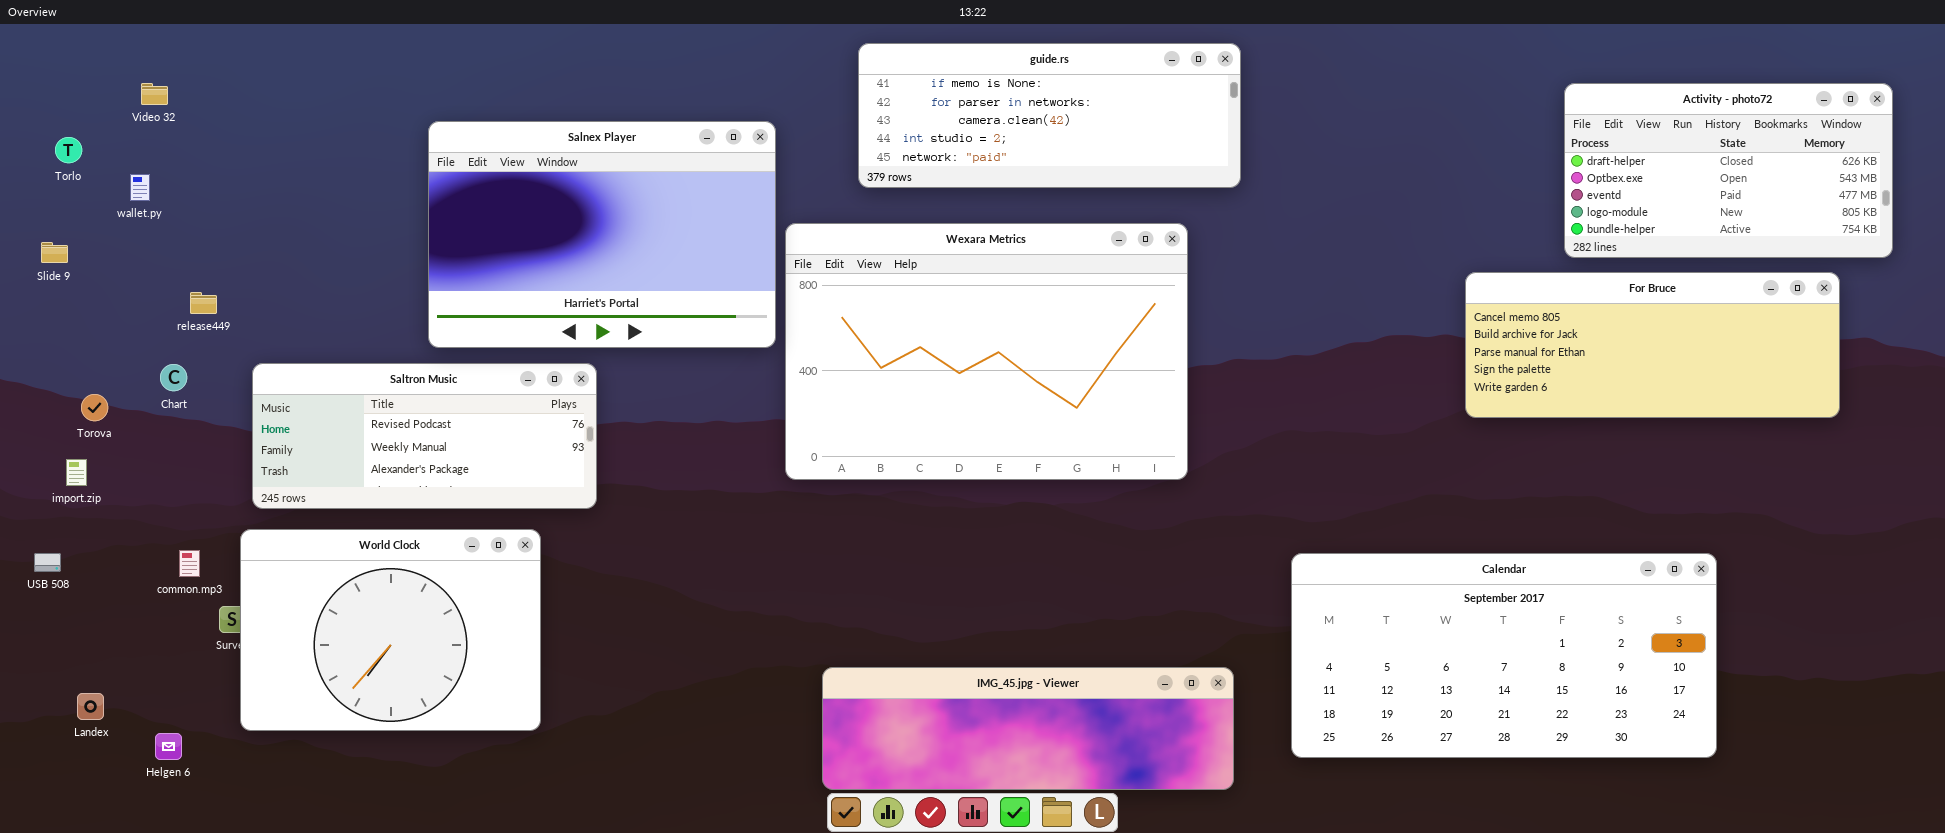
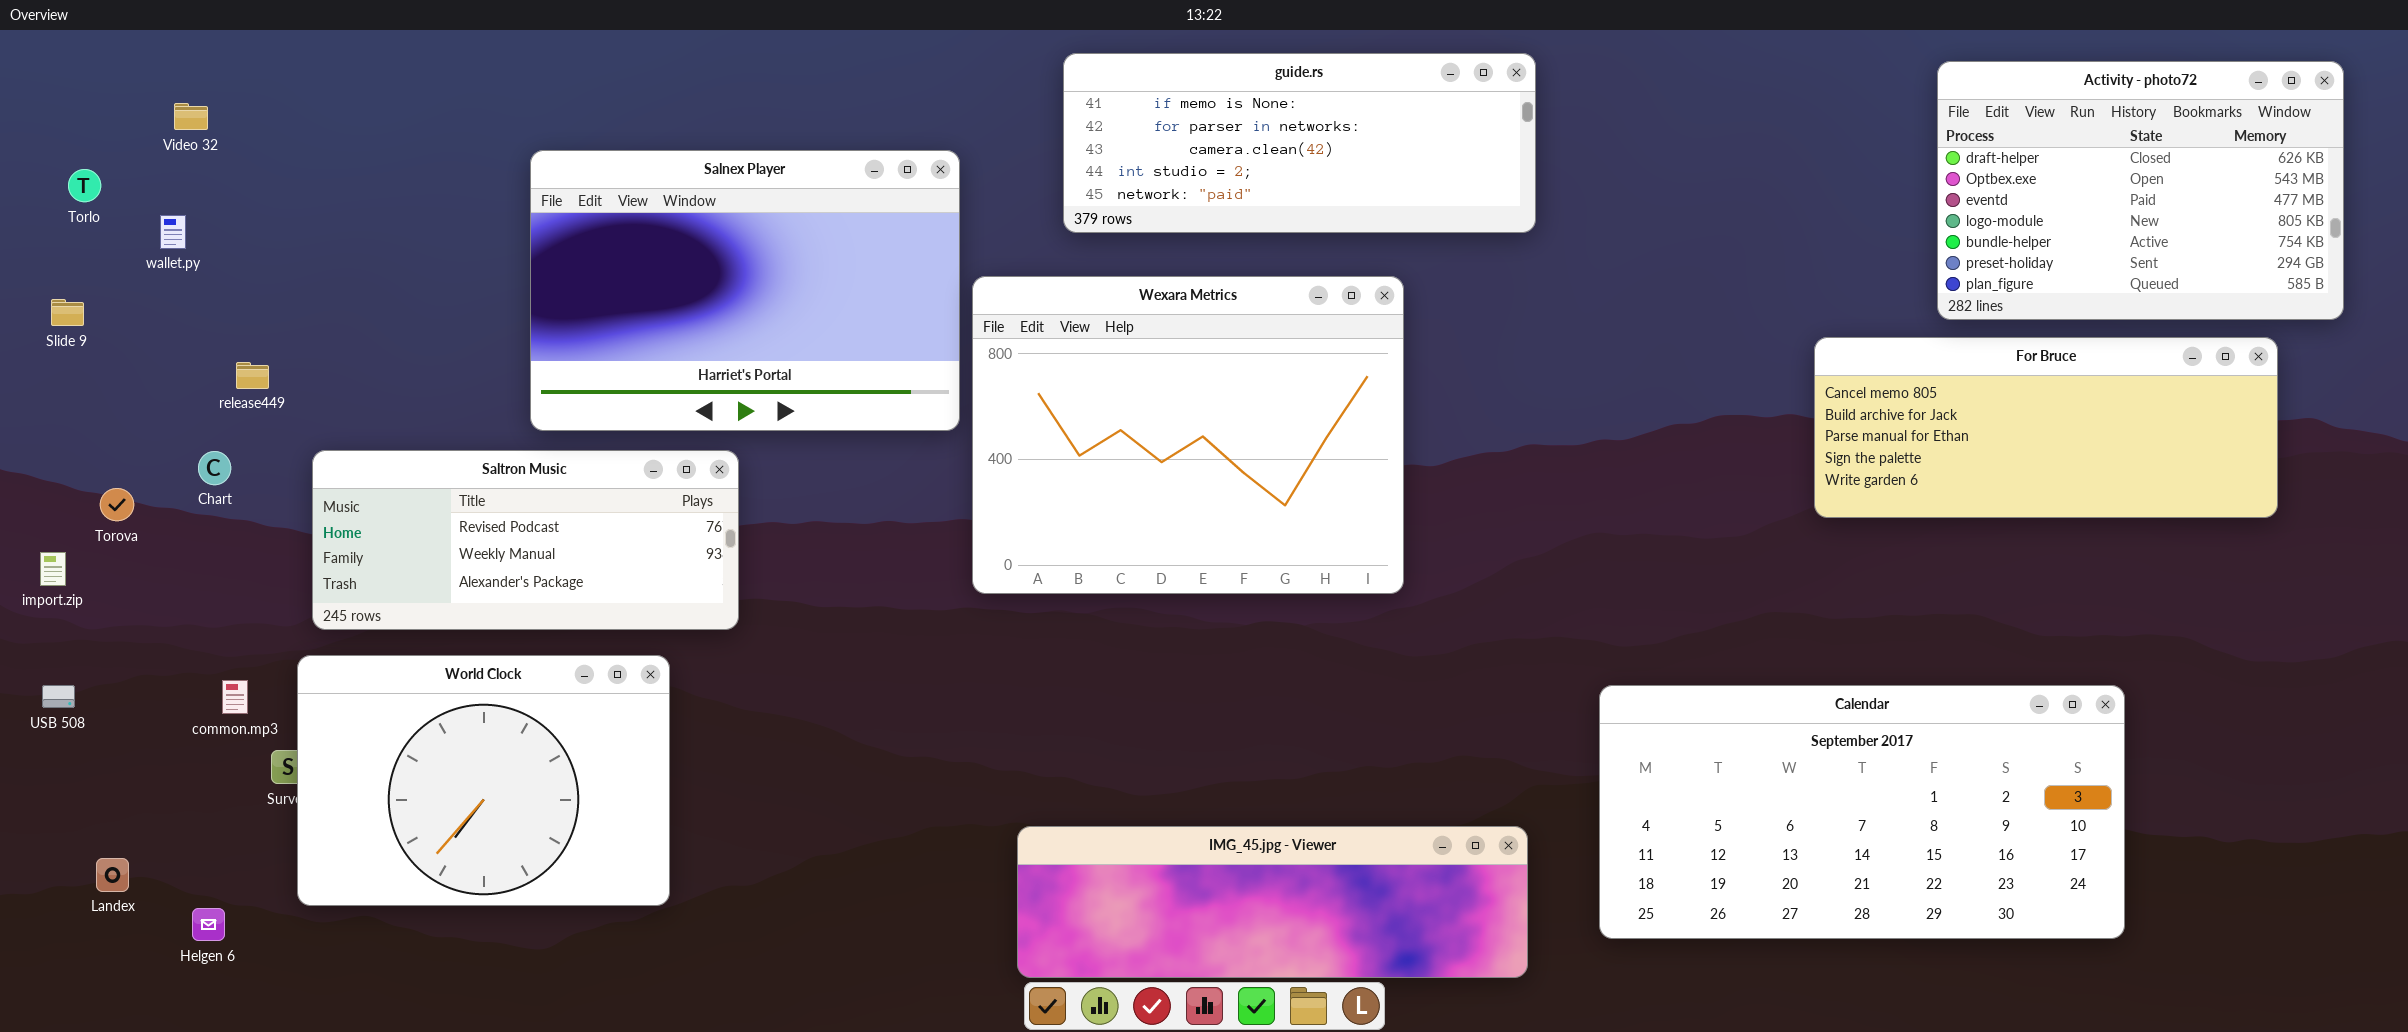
Activity - photo72: [1564,83,1893,258] -> [1937,61,2344,320], resized
Wexara Metrics: [785,223,1188,480] -> [972,276,1404,594], resized
import.zip: [66,459,87,486] -> [40,552,66,586], moved

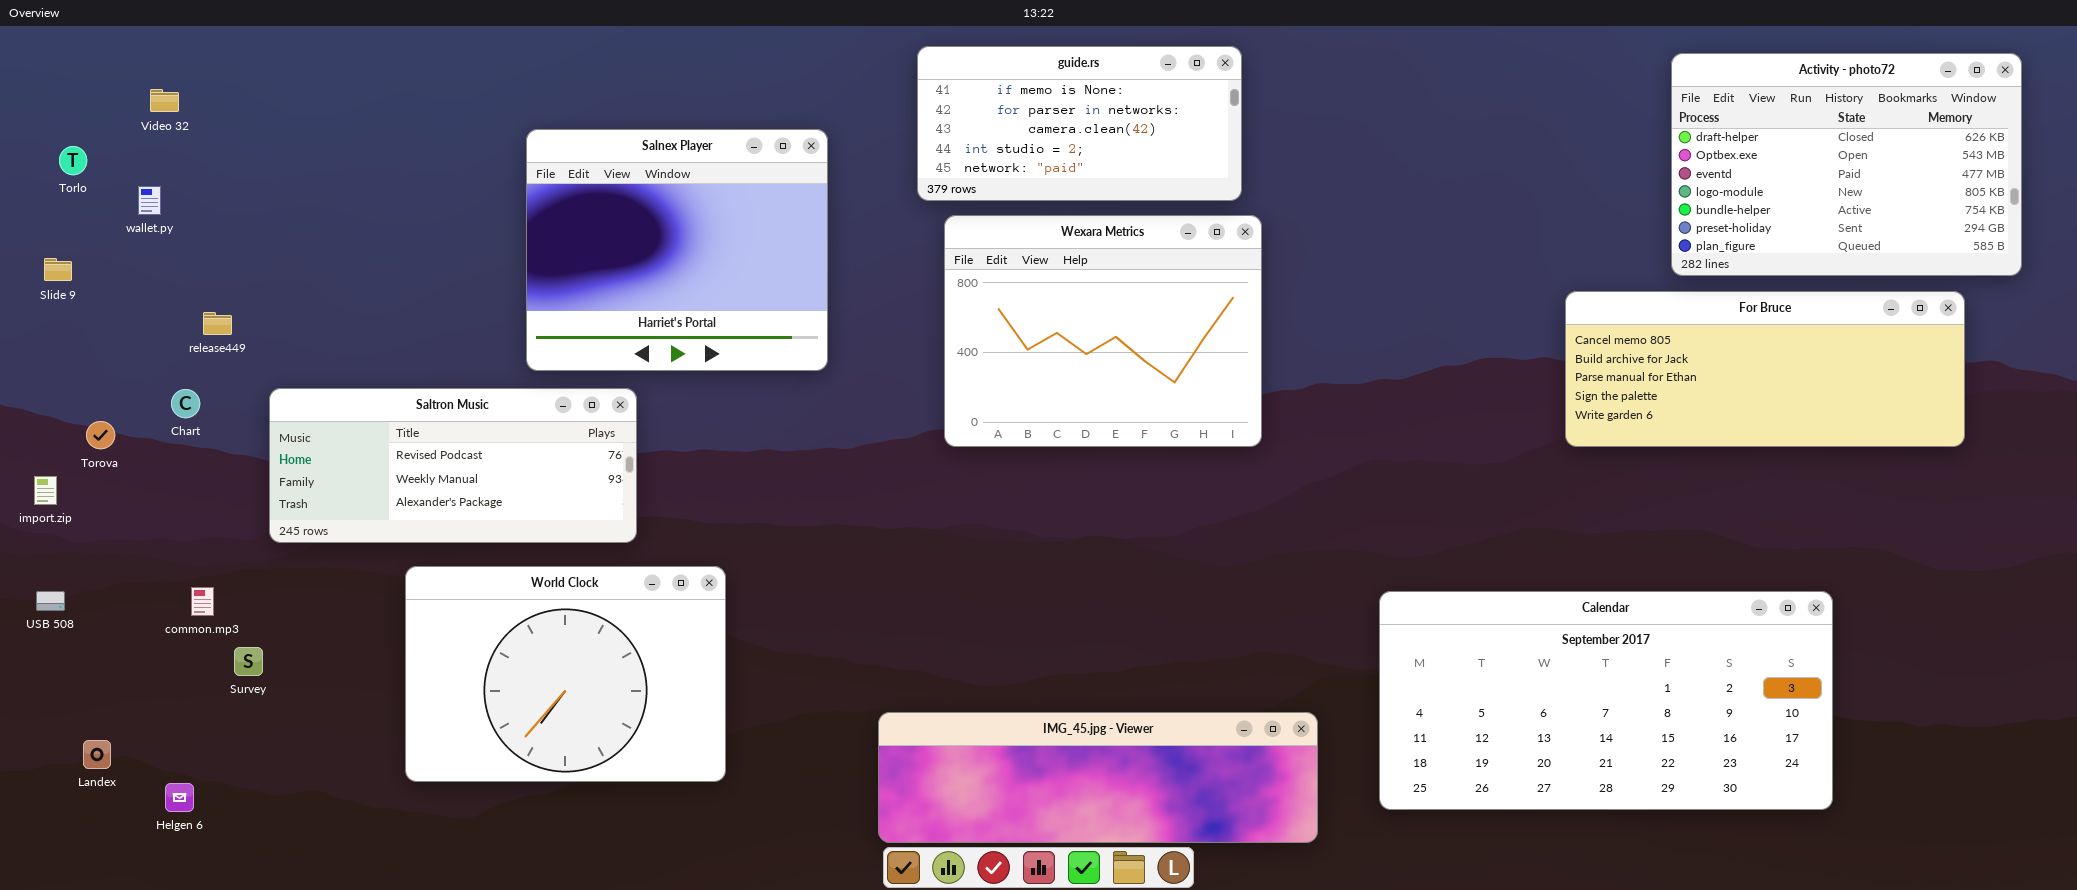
guide.rs: [1063,53,1536,233] -> [917,46,1242,201], resized
Salnex Player: [530,150,960,431] -> [526,129,828,371], resized
Wexara Metrics: [972,276,1404,594] -> [944,215,1262,447], moved, resized
World Clock: [297,655,670,906] -> [405,566,726,782], moved

